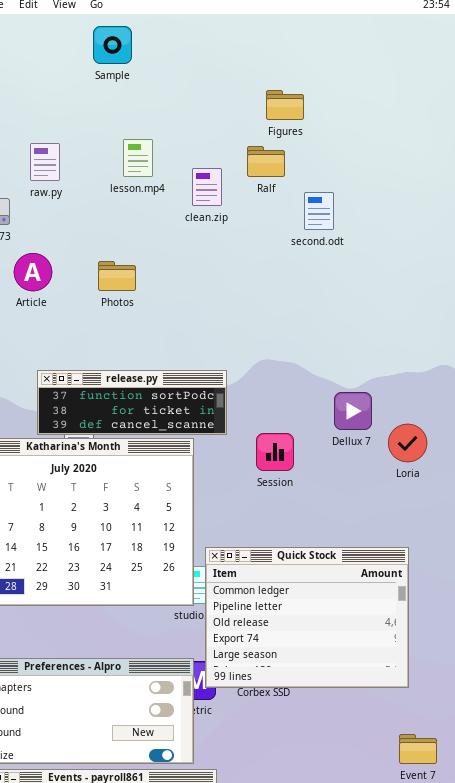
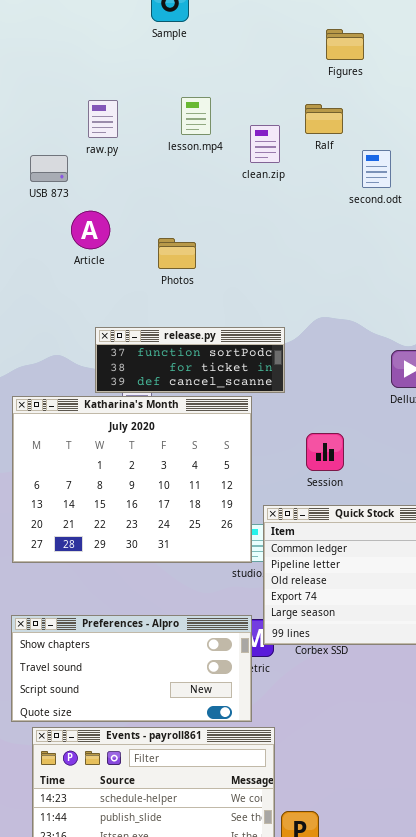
Figures: [266,90,304,120] -> [326,29,364,60], moved
Photos: [98,261,136,291] -> [158,238,196,269], moved
Session: [256,433,294,471] -> [306,433,344,471], moved

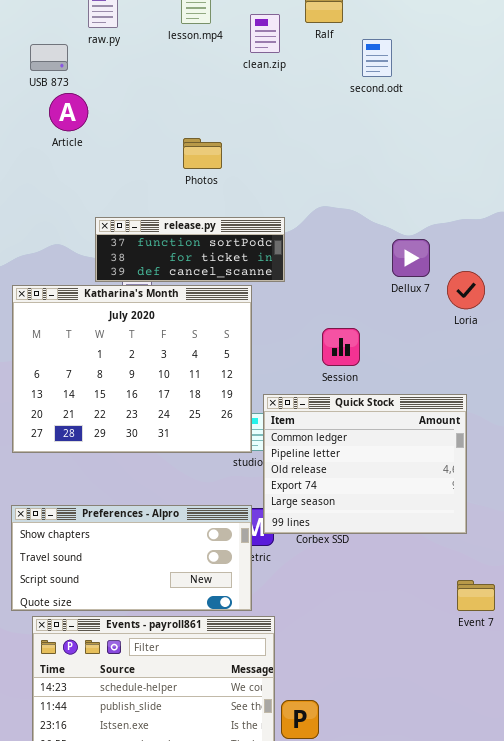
Article: [71,211,110,249] -> [49,93,88,131], moved
Photos: [158,238,196,269] -> [183,138,222,169], moved
Session: [306,433,344,471] -> [322,328,360,366], moved

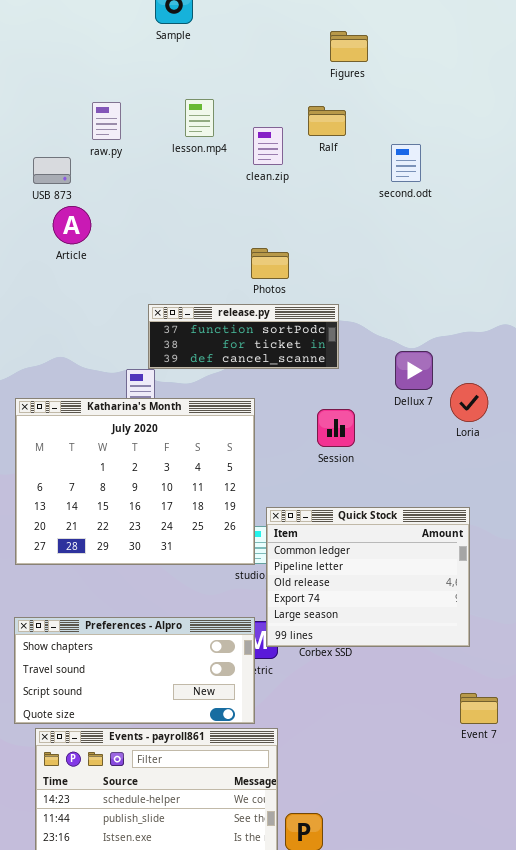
second.odt: [362,39,392,77] -> [391,144,421,182], moved
Photos: [183,138,222,169] -> [251,248,289,279], moved
release.py: [95,217,285,282] -> [148,304,339,369], moved
Session: [322,328,360,366] -> [317,409,355,447], moved

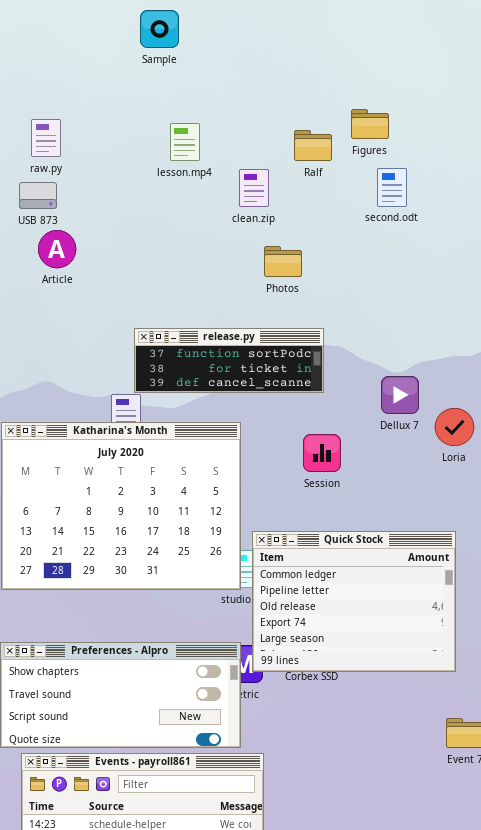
Figures: [330,31,368,62] -> [351,109,389,139], moved
raw.py: [92,102,121,140] -> [31,119,61,157], moved
clean.zip: [253,127,283,165] -> [239,169,269,207], moved
Photos: [251,248,289,279] -> [264,246,302,277], moved

